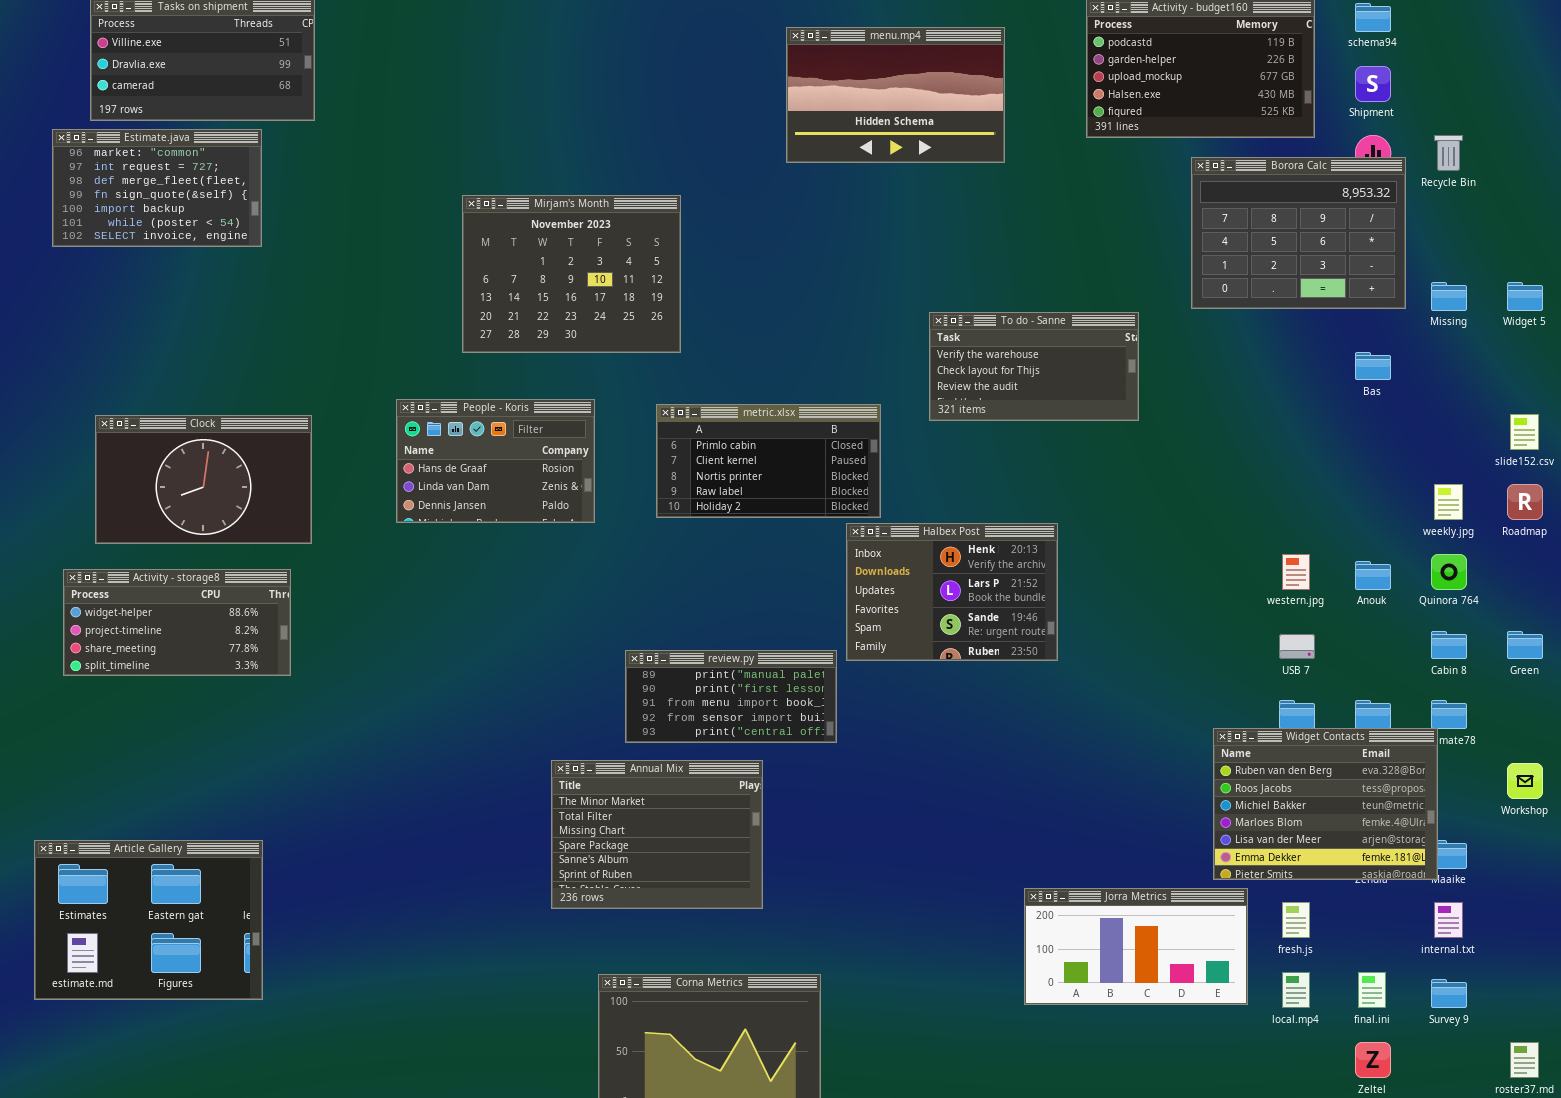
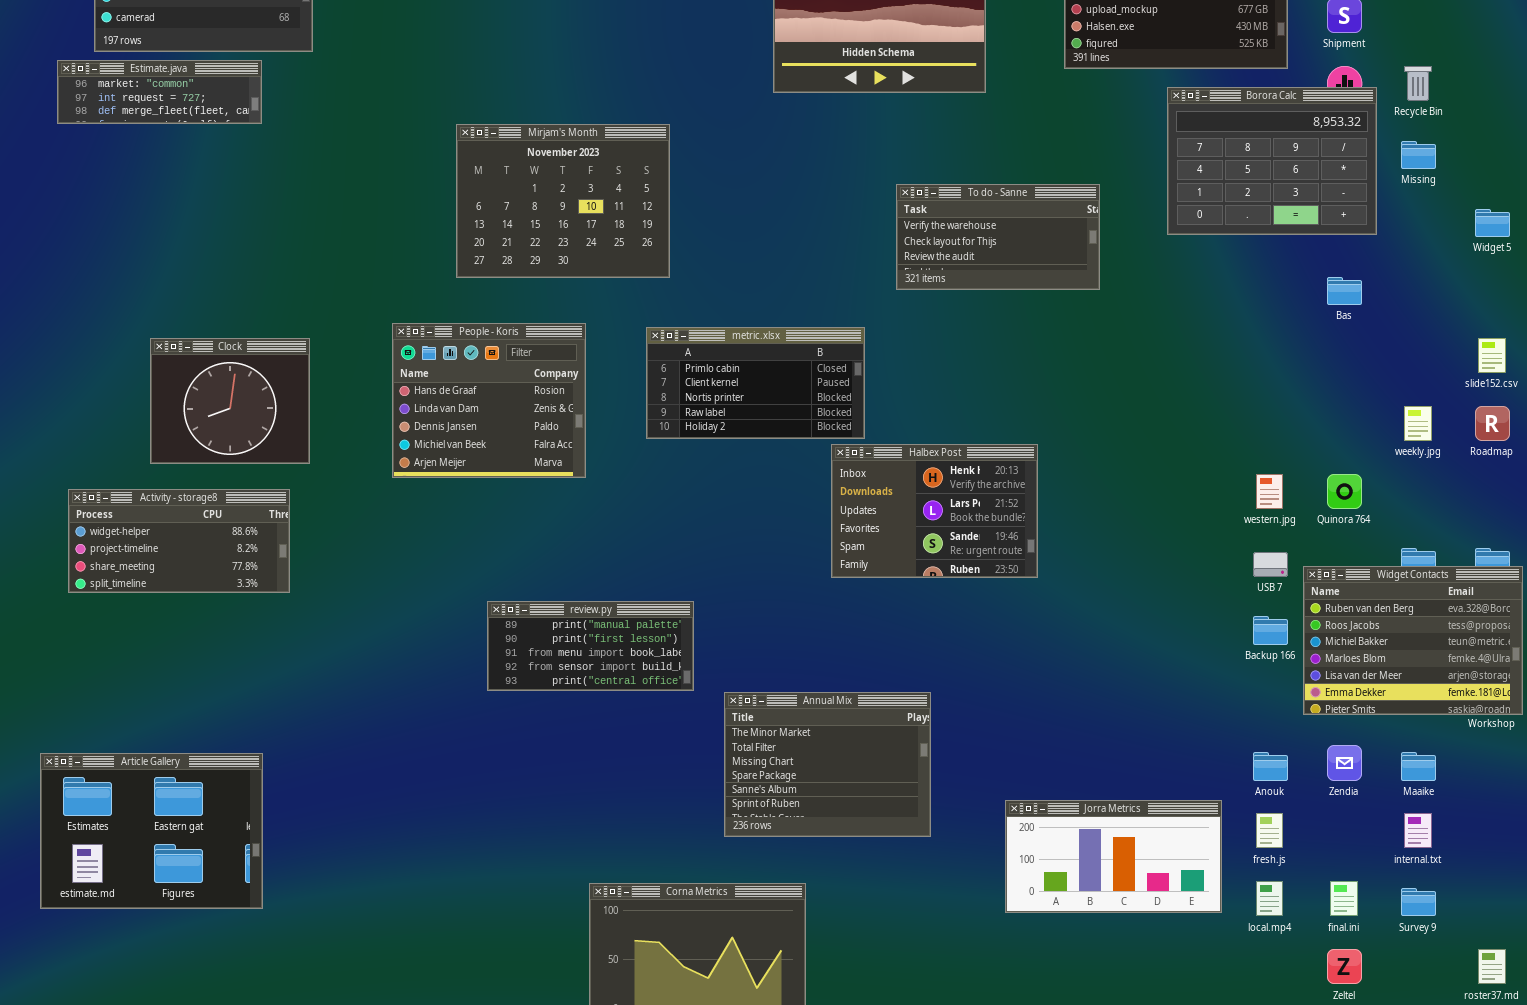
Estimate.java: [52,129,262,247] -> [57,60,262,124], resized
Missing: [1431,282,1467,311] -> [1401,141,1436,169], moved
To do - Sanne: [929,312,1139,421] -> [896,184,1100,290], moved
People - Koris: [396,399,595,523] -> [392,323,586,478], resized
Clock: [95,415,312,544] -> [150,338,310,464], resized
Quinora 764: [1431,554,1467,590] -> [1327,474,1362,509], moved
Anouk: [1355,561,1391,590] -> [1253,752,1288,781], moved
review.py: [625,650,837,743] -> [487,601,694,691], moved
Widget Contacts: [1213,728,1438,880] -> [1303,566,1523,715], moved
Annual Mix: [551,760,763,909] -> [724,692,931,837], moved

